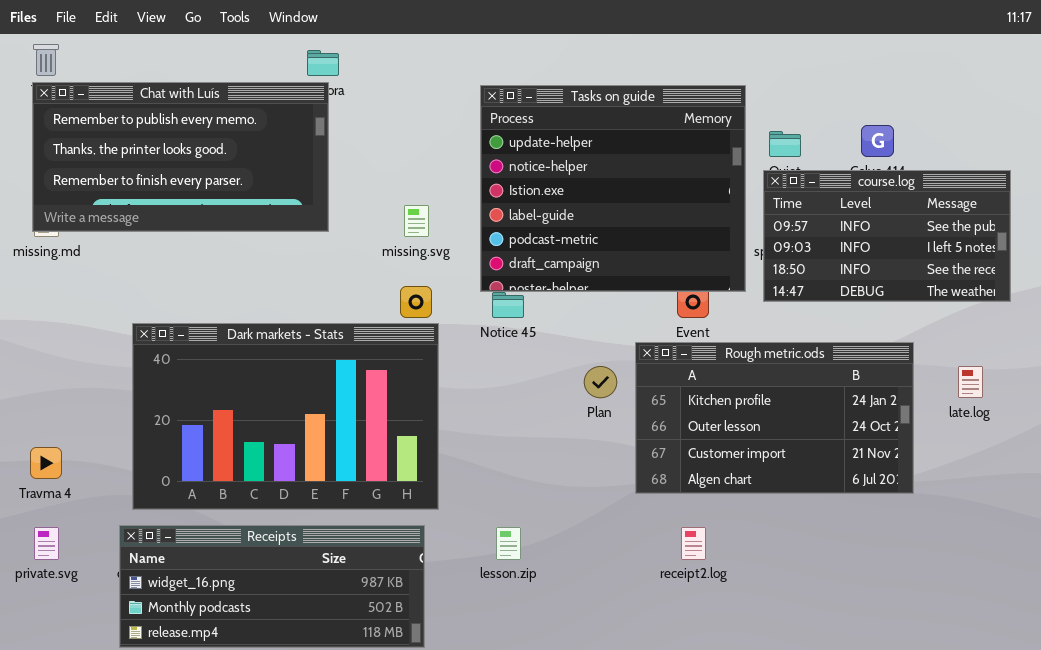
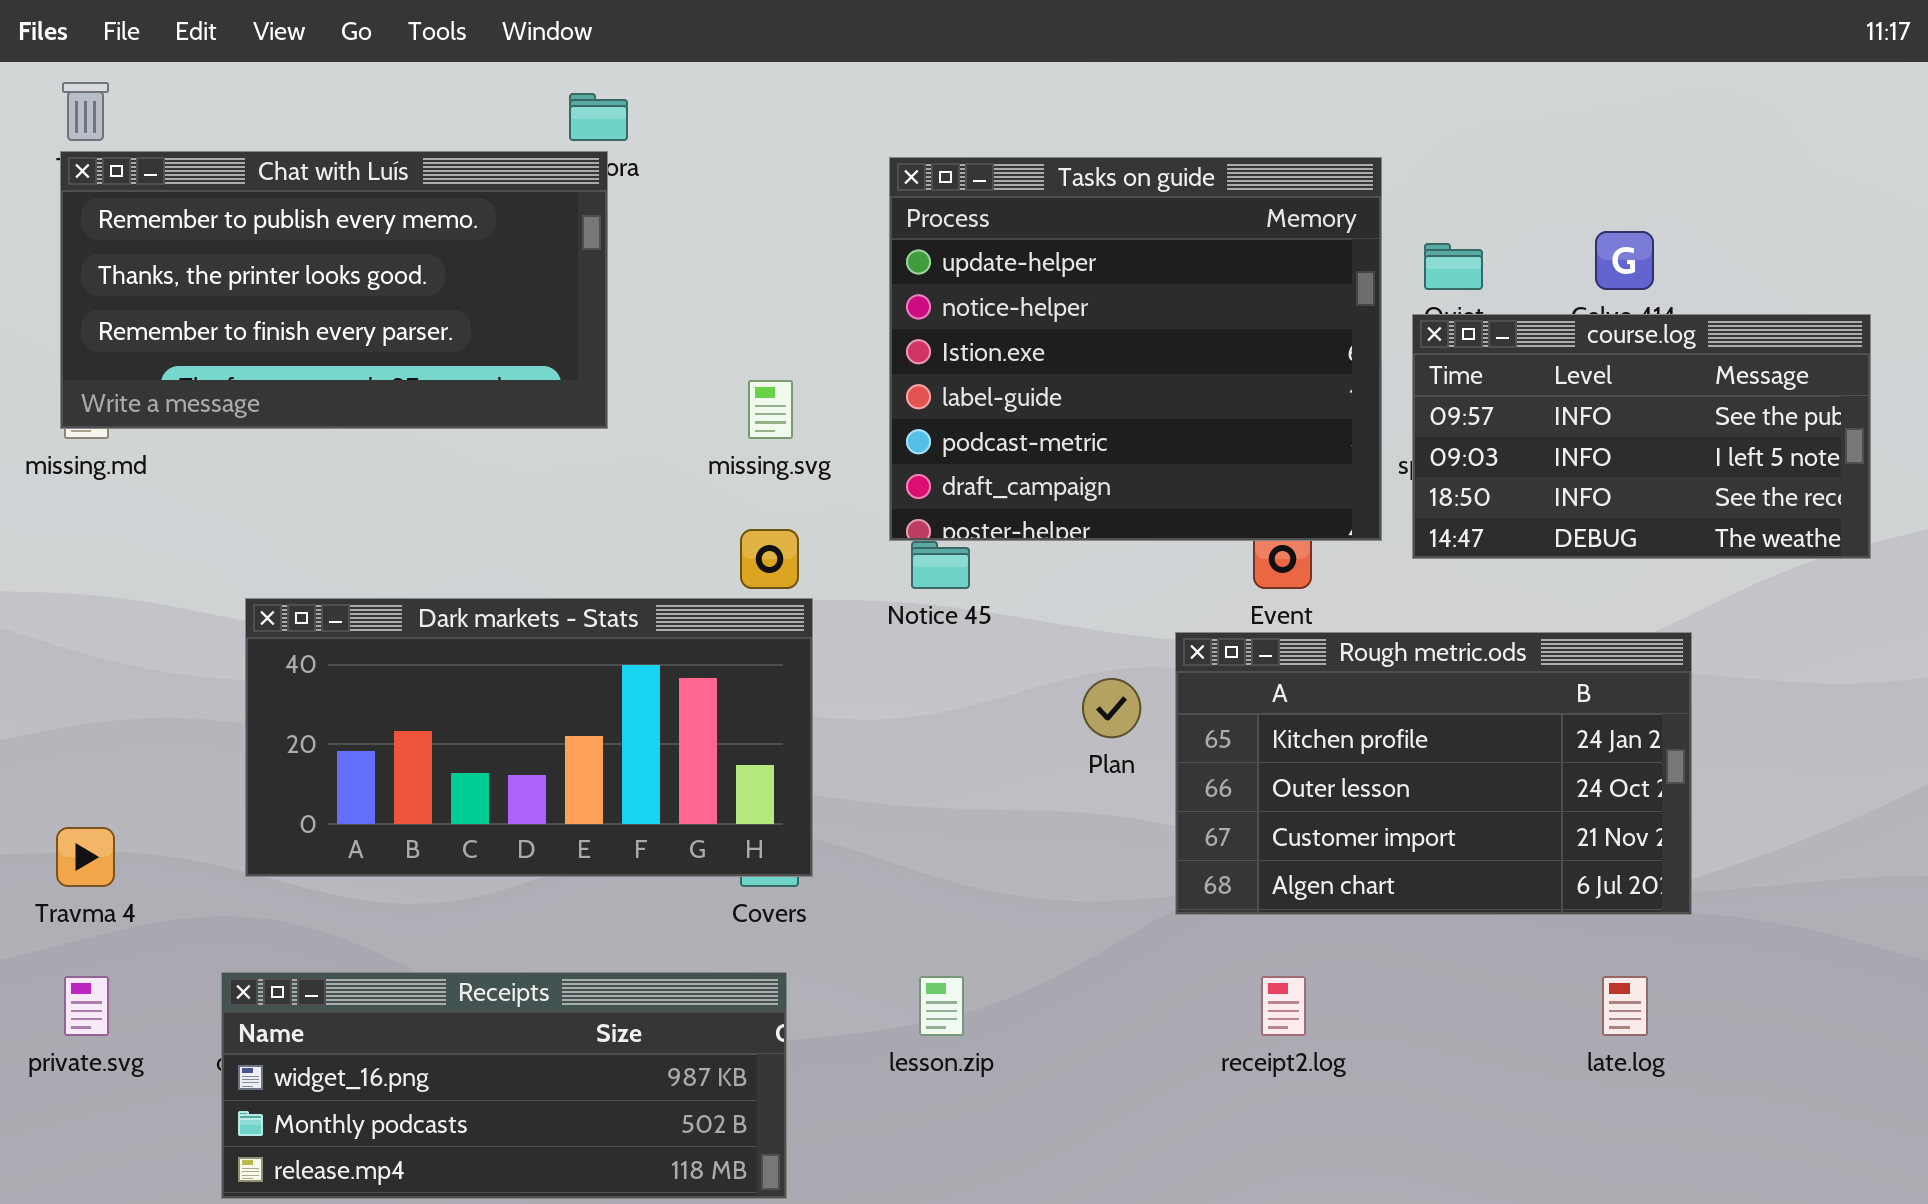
Dark markets - Stats: [132,323,439,510] -> [245,598,813,877], resized
late.log: [958,366,983,398] -> [1602,976,1648,1036], moved

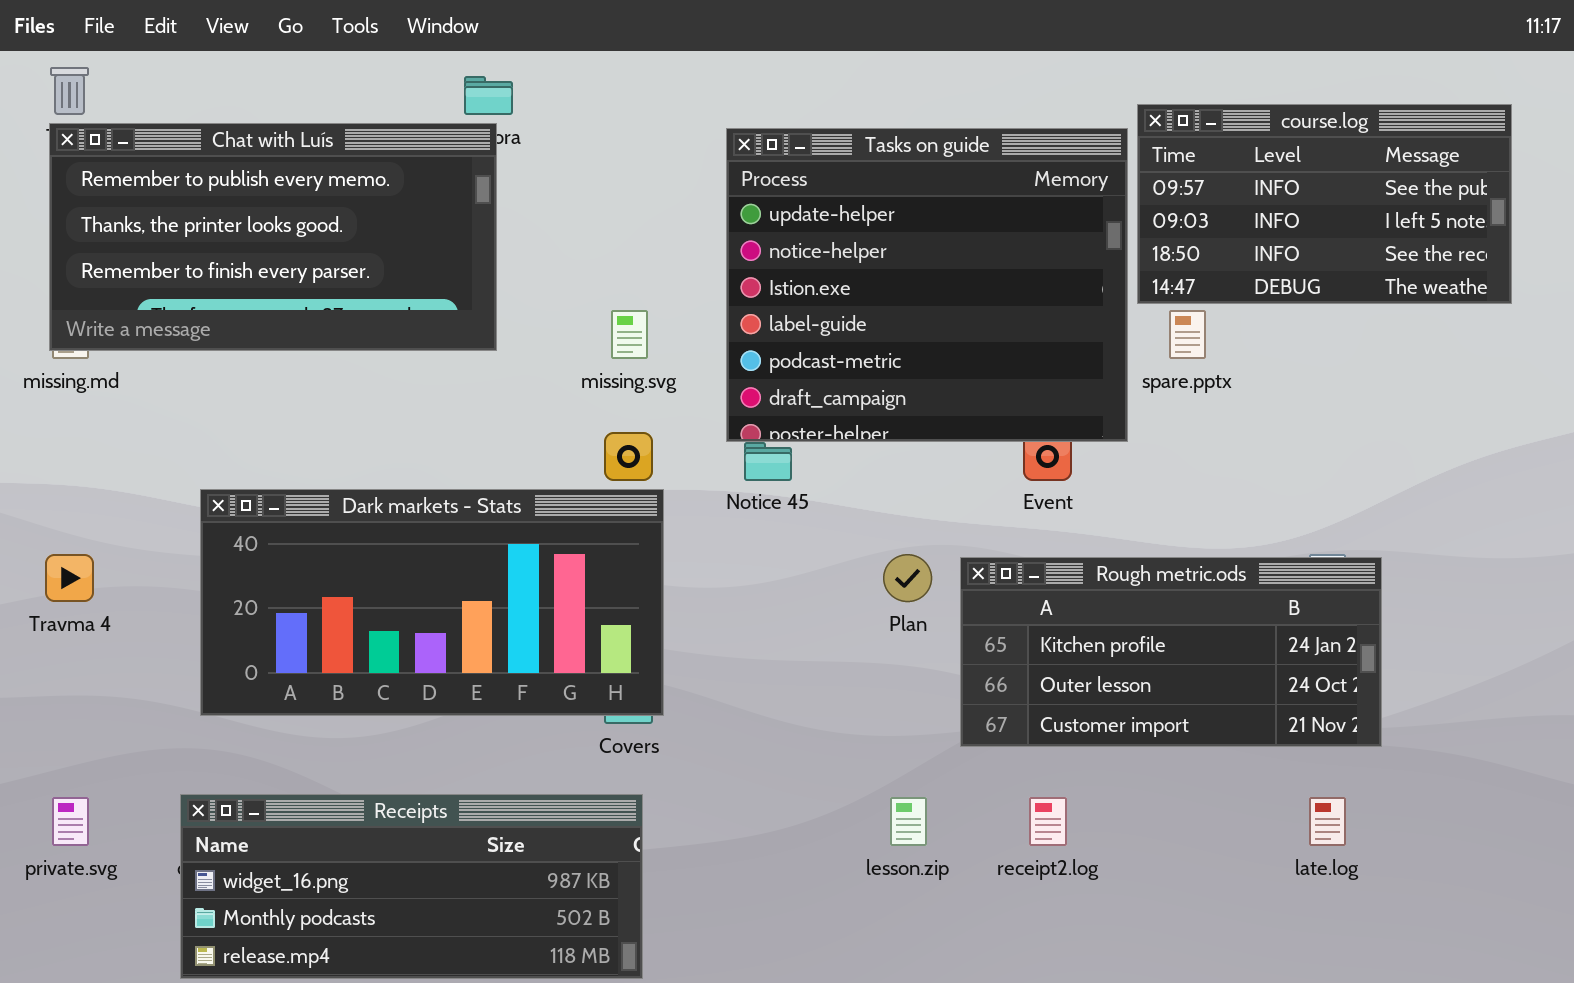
course.log: [1412,314,1871,559] -> [1137,104,1512,304], moved
Rough metric.ods: [1175,632,1692,915] -> [960,557,1382,747], resized
Travma 4: [56,827,115,887] -> [45,554,94,602], moved
lesson.zip: [919,976,964,1036] -> [890,797,927,846], moved

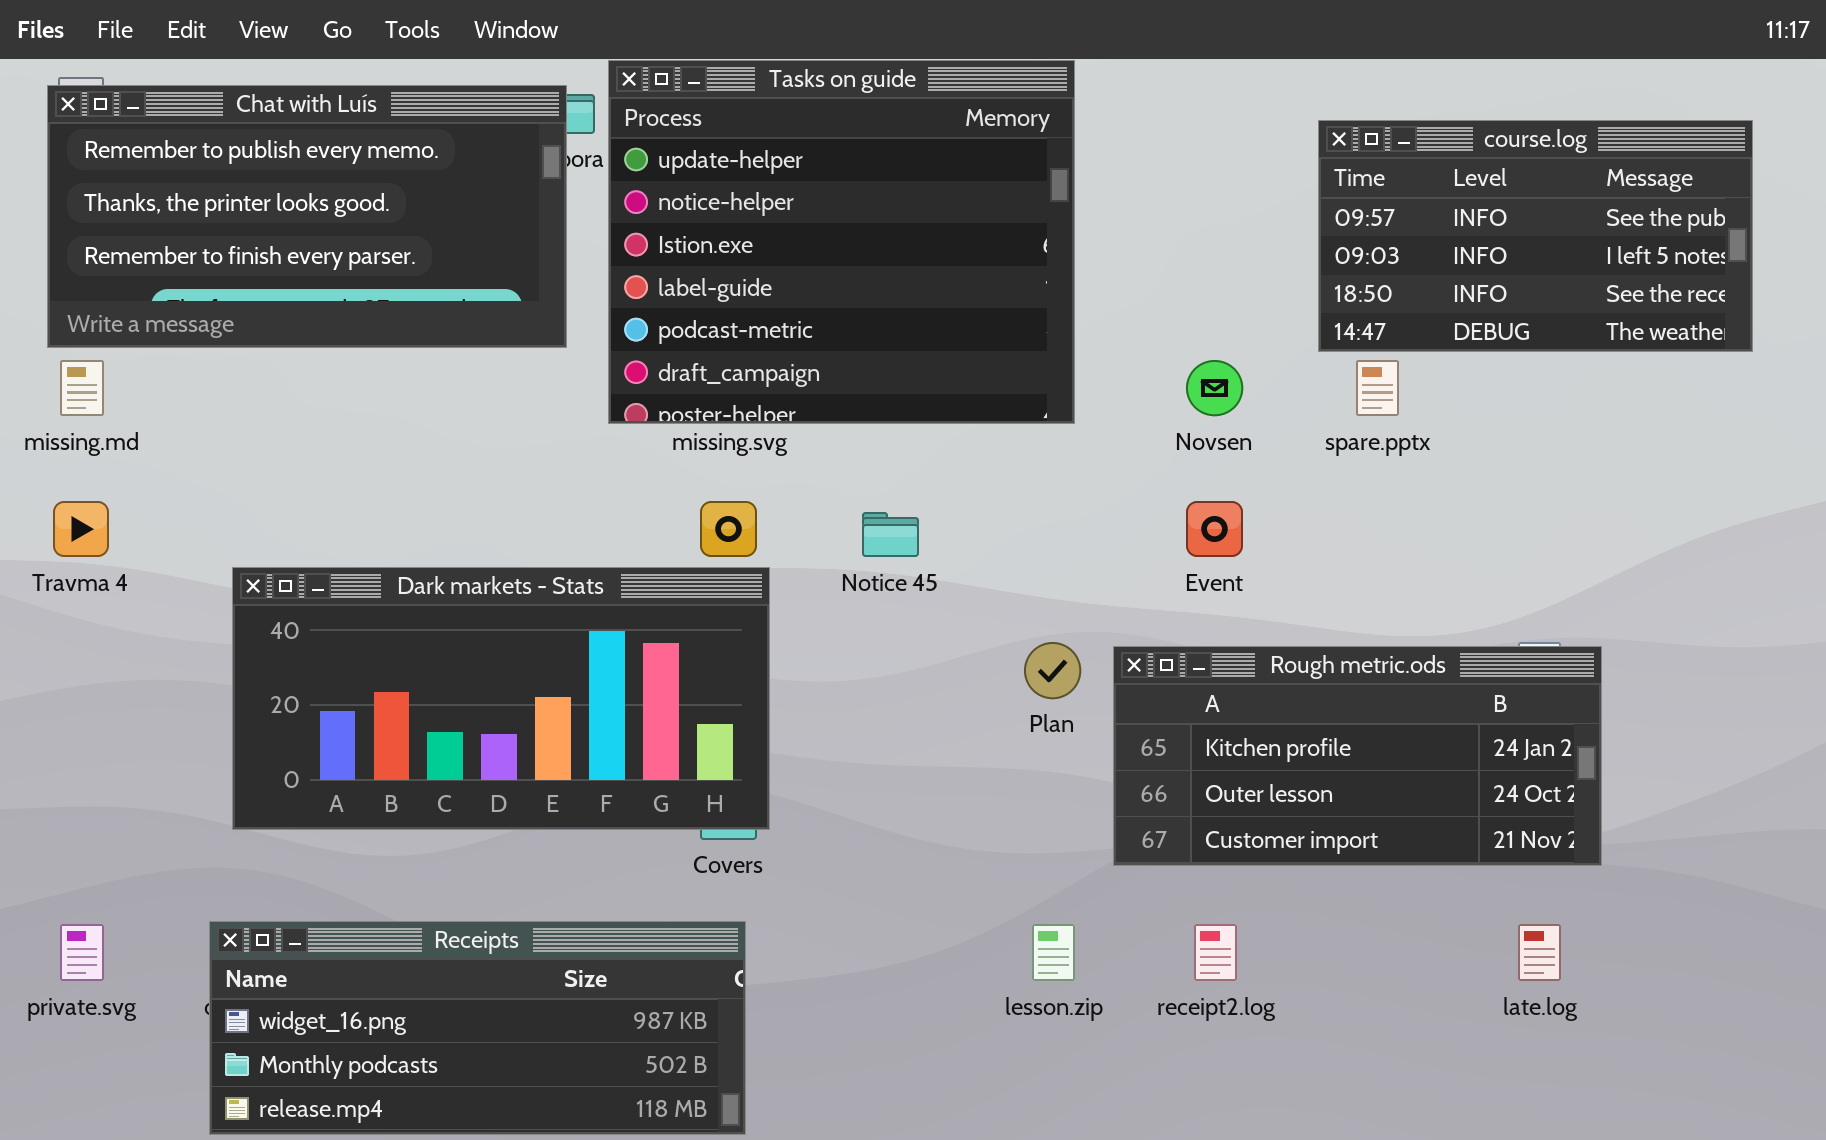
Chat with Luís: [49,123,497,351] -> [47,85,567,348], moved
Tasks on guide: [726,128,1128,442] -> [608,60,1075,424], moved
Travma 4: [45,554,94,602] -> [53,501,109,557], moved

